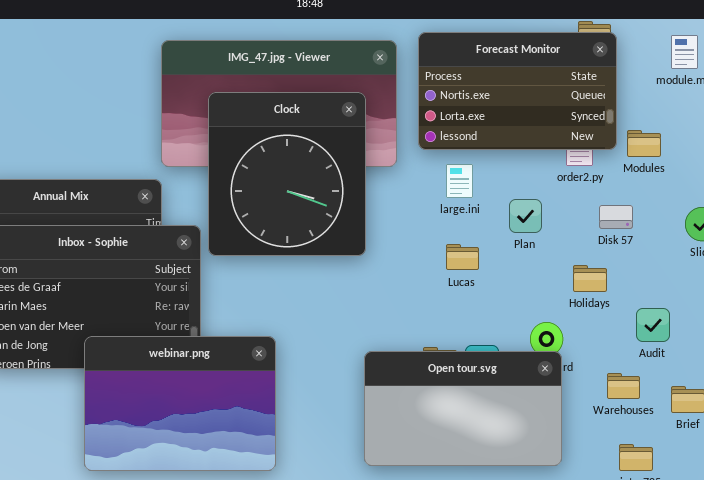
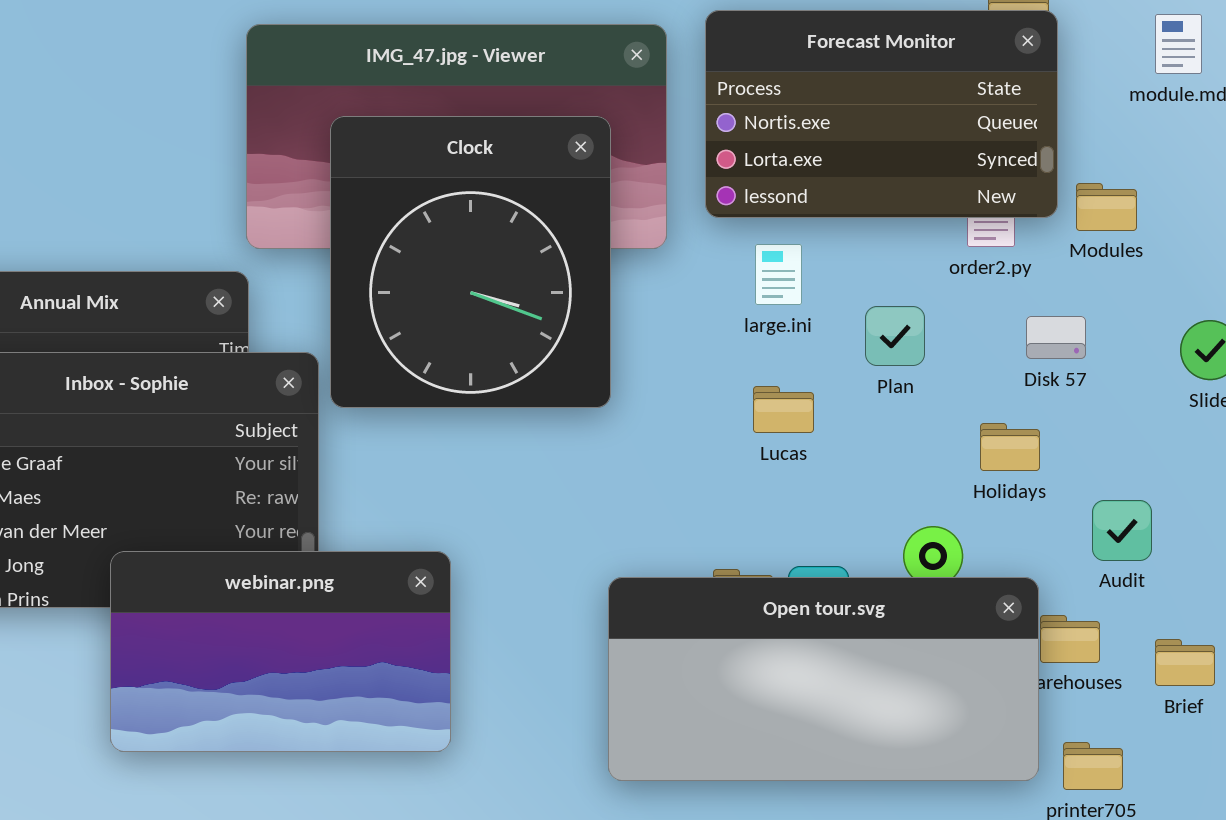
webinar.png: [84,336,276,471] -> [110,551,451,752], resized
Open tour.svg: [364,351,562,466] -> [608,577,1039,781], resized

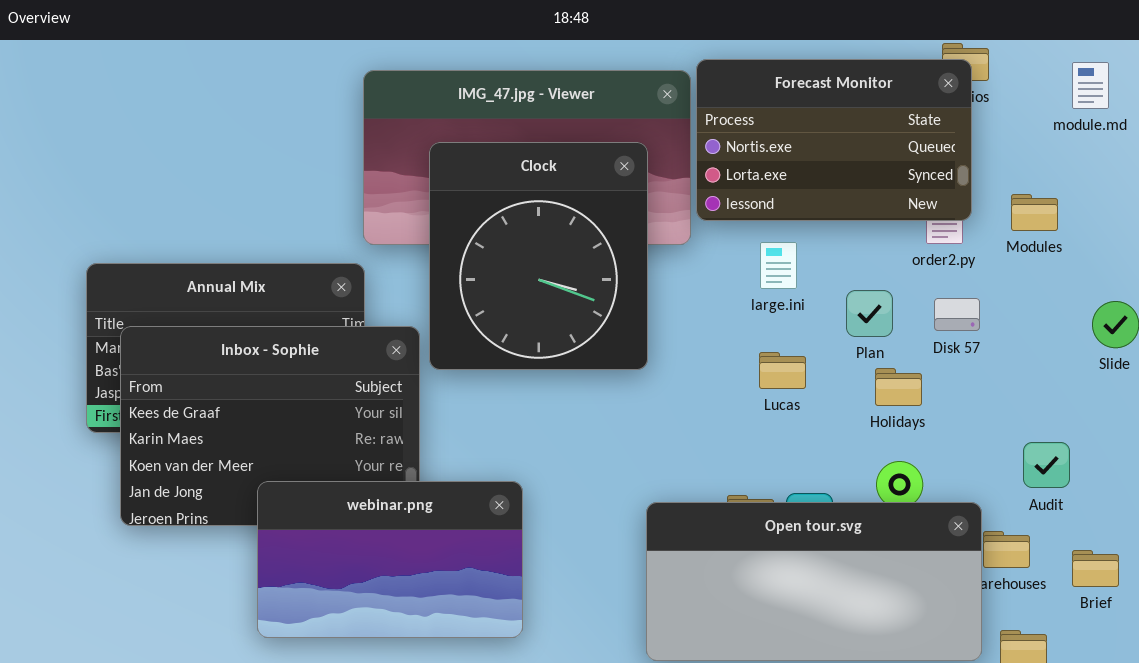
Forecast Monitor: [705,10,1058,218] -> [696,59,972,221], moved
Disk 57: [1026,316,1086,359] -> [934,298,980,331], moved
Holidays: [980,423,1040,471] -> [875,368,922,406], moved

